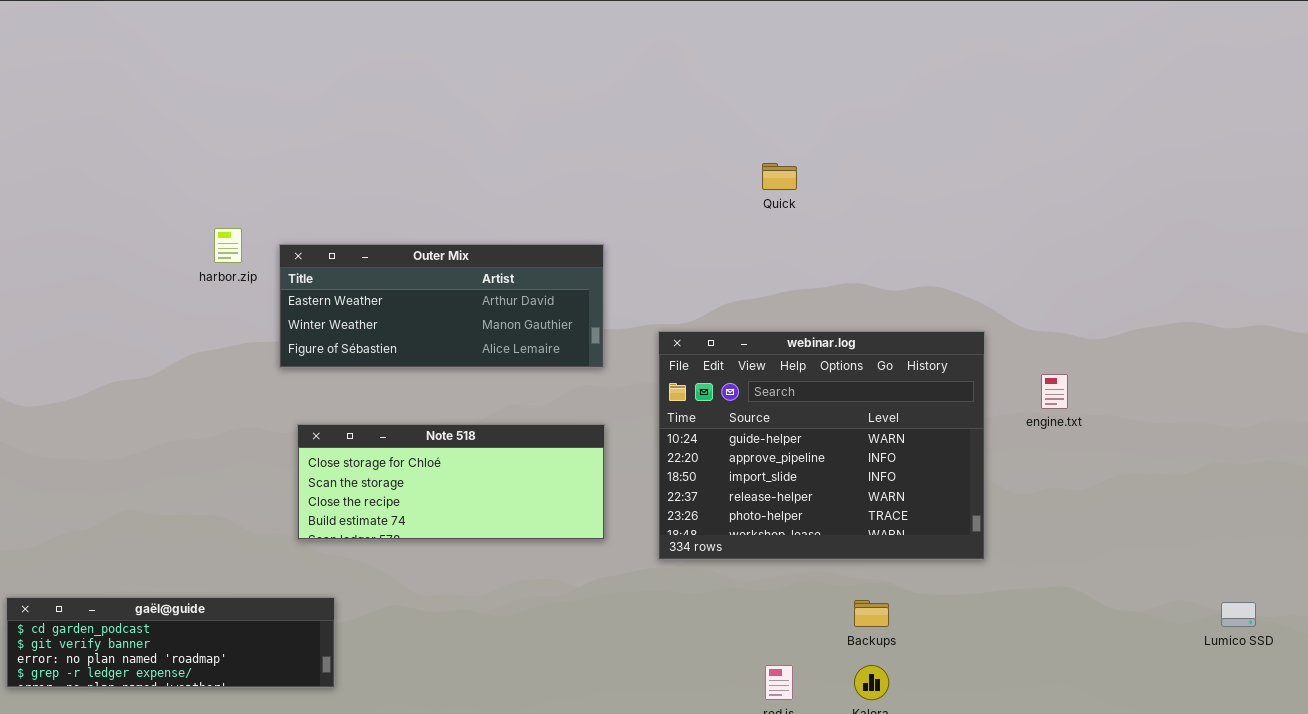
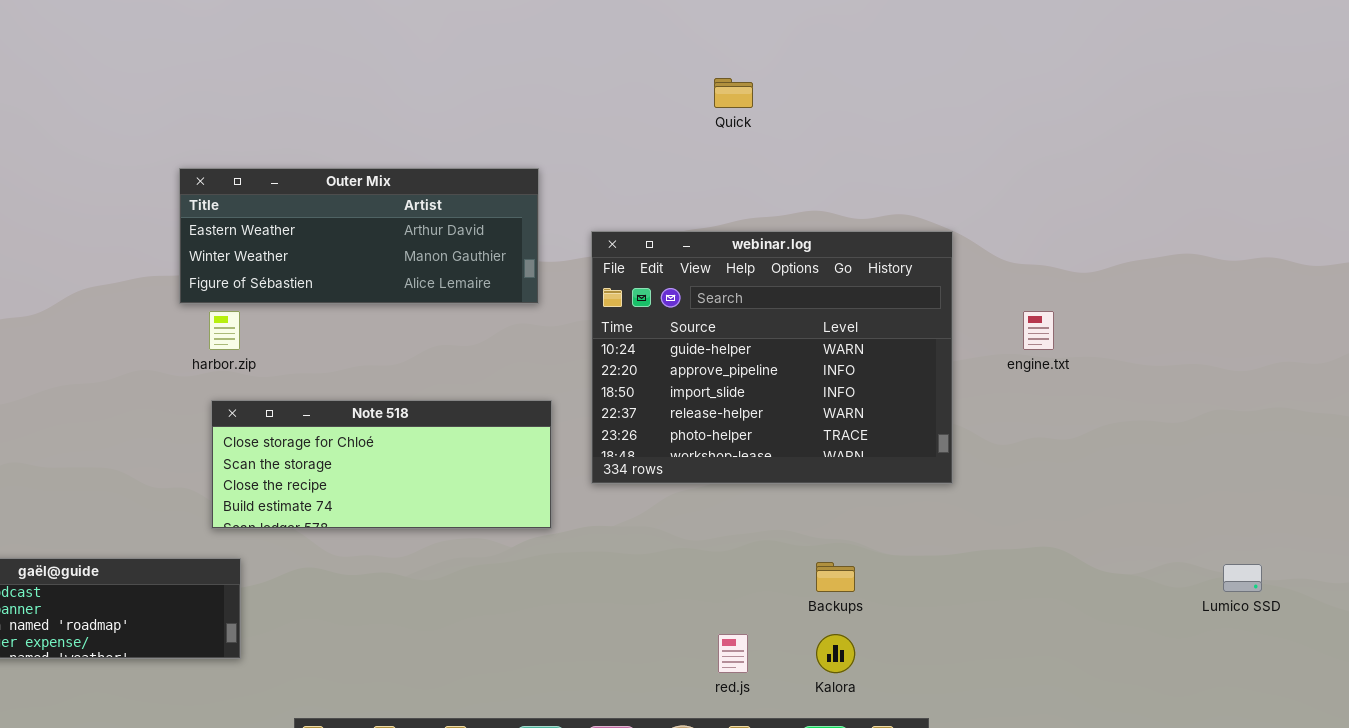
harbor.zip: [214,228,242,263] -> [209,311,240,350], moved
webinar.log: [658,331,985,560] -> [591,231,953,484], moved
Note 518: [297,424,605,540] -> [211,400,552,529], moved

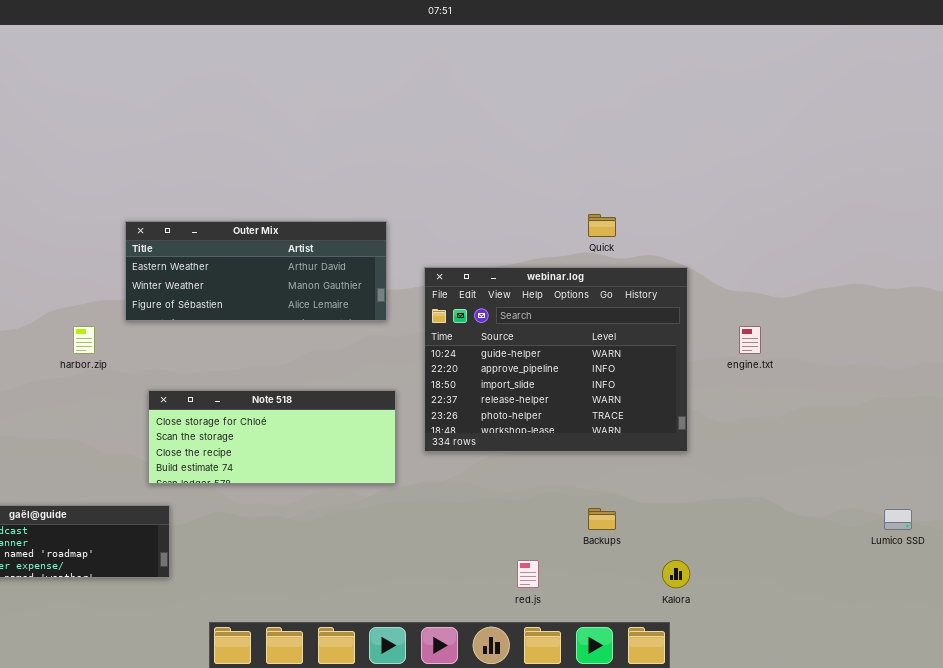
Quick: [714,78,753,108] -> [588,214,616,237], moved
harbor.zip: [209,311,240,350] -> [73,326,95,354], moved
Kalora: [816,634,855,673] -> [662,560,690,588], moved

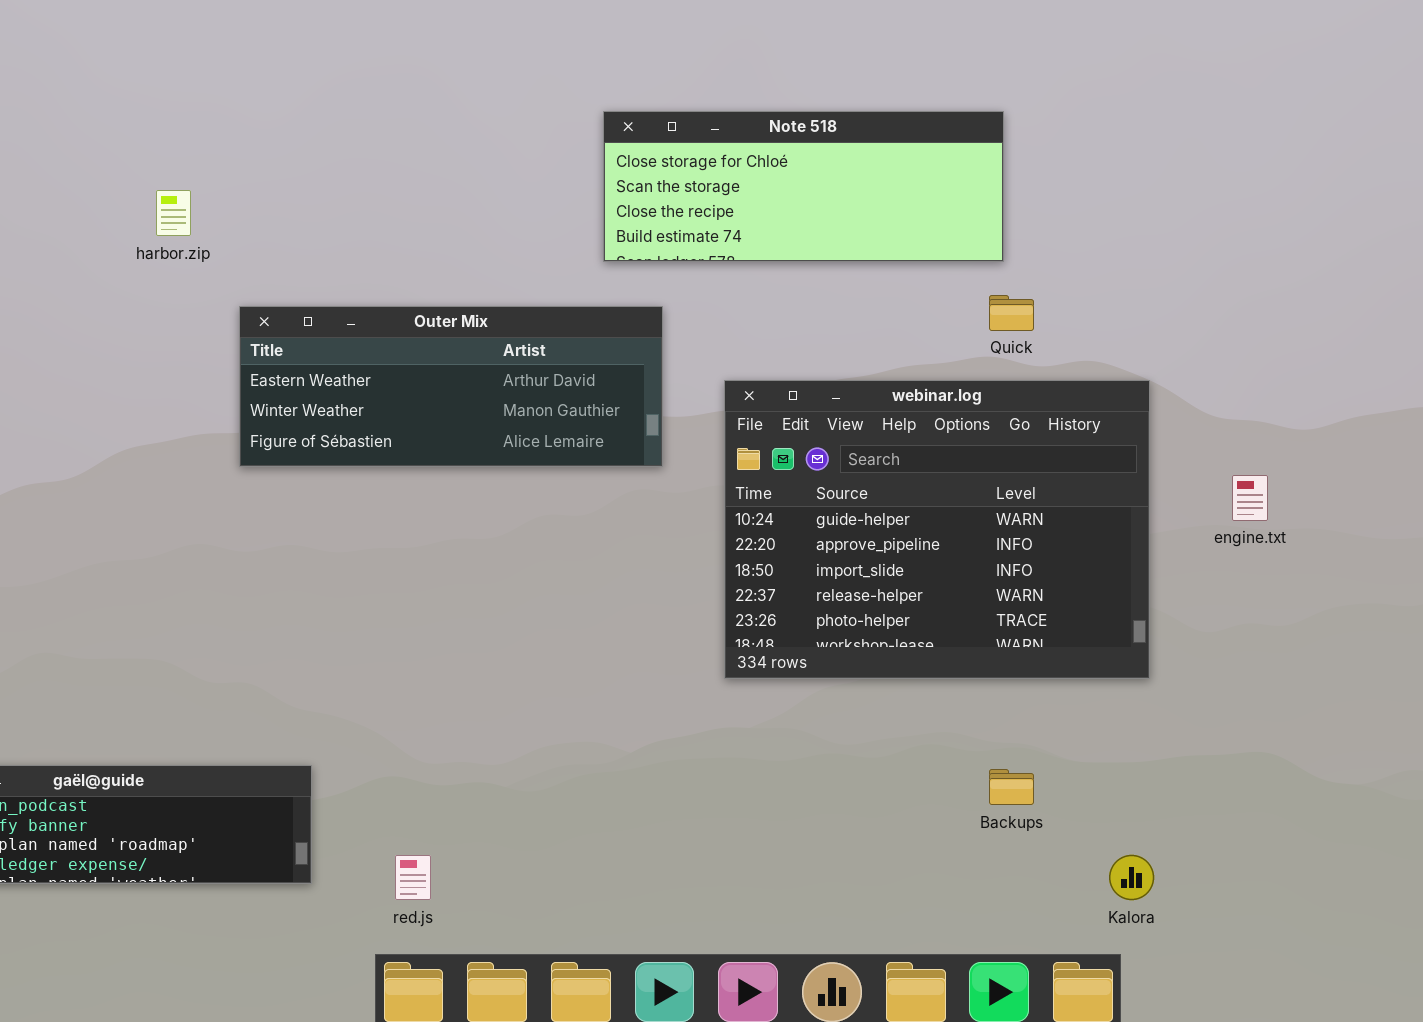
harbor.zip: [73,326,95,354] -> [156,190,191,236], moved
Note 518: [148,390,396,484] -> [603,111,1004,262], moved
red.js: [517,560,539,588] -> [395,855,431,900], moved

